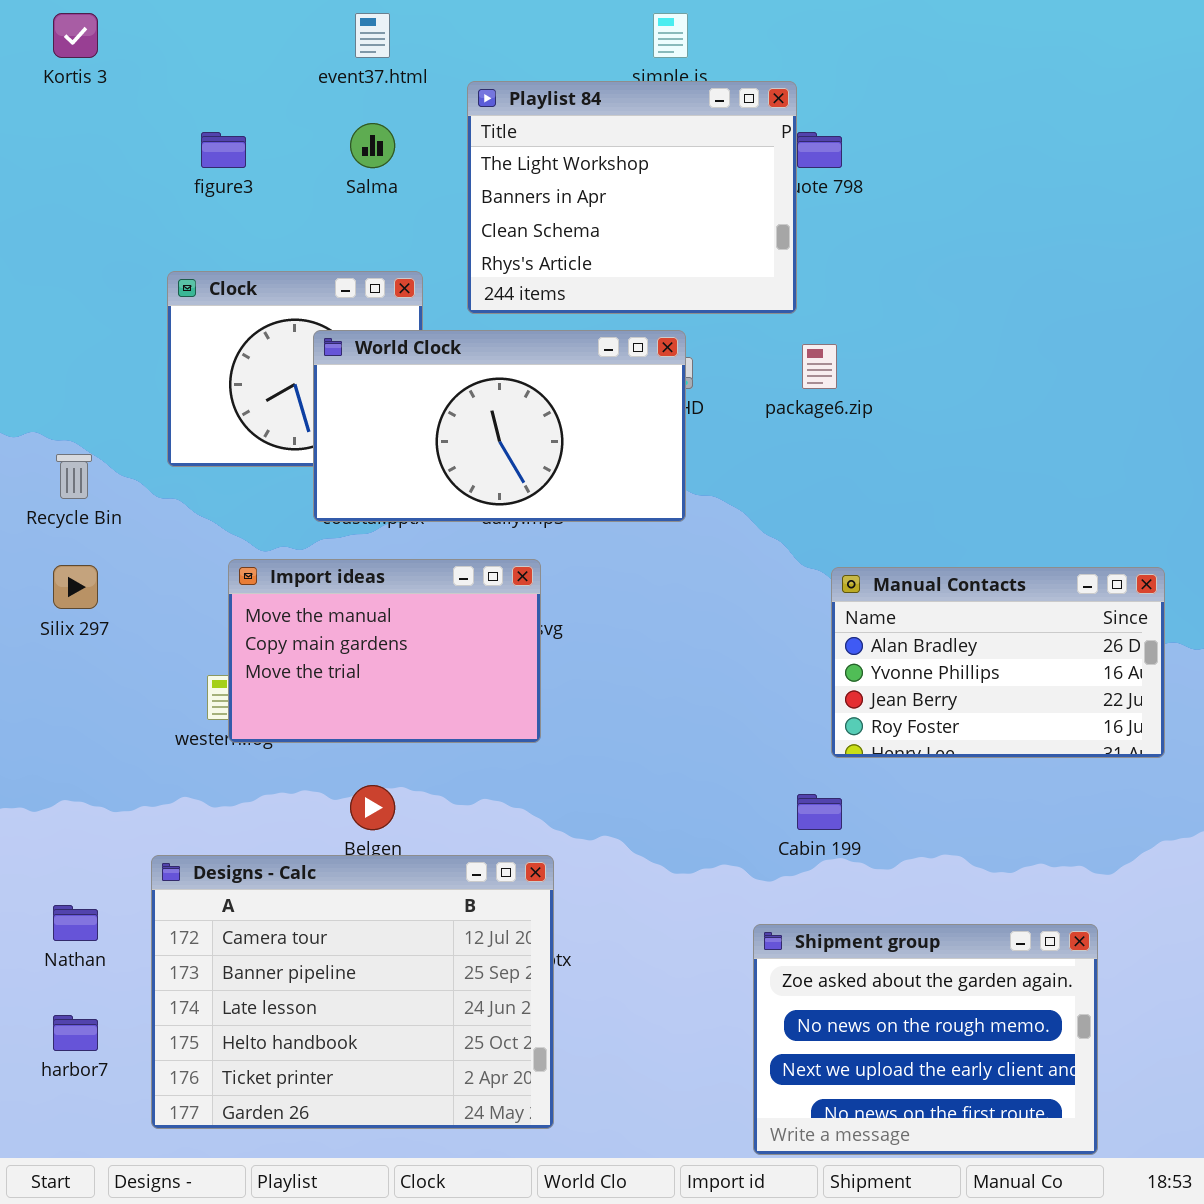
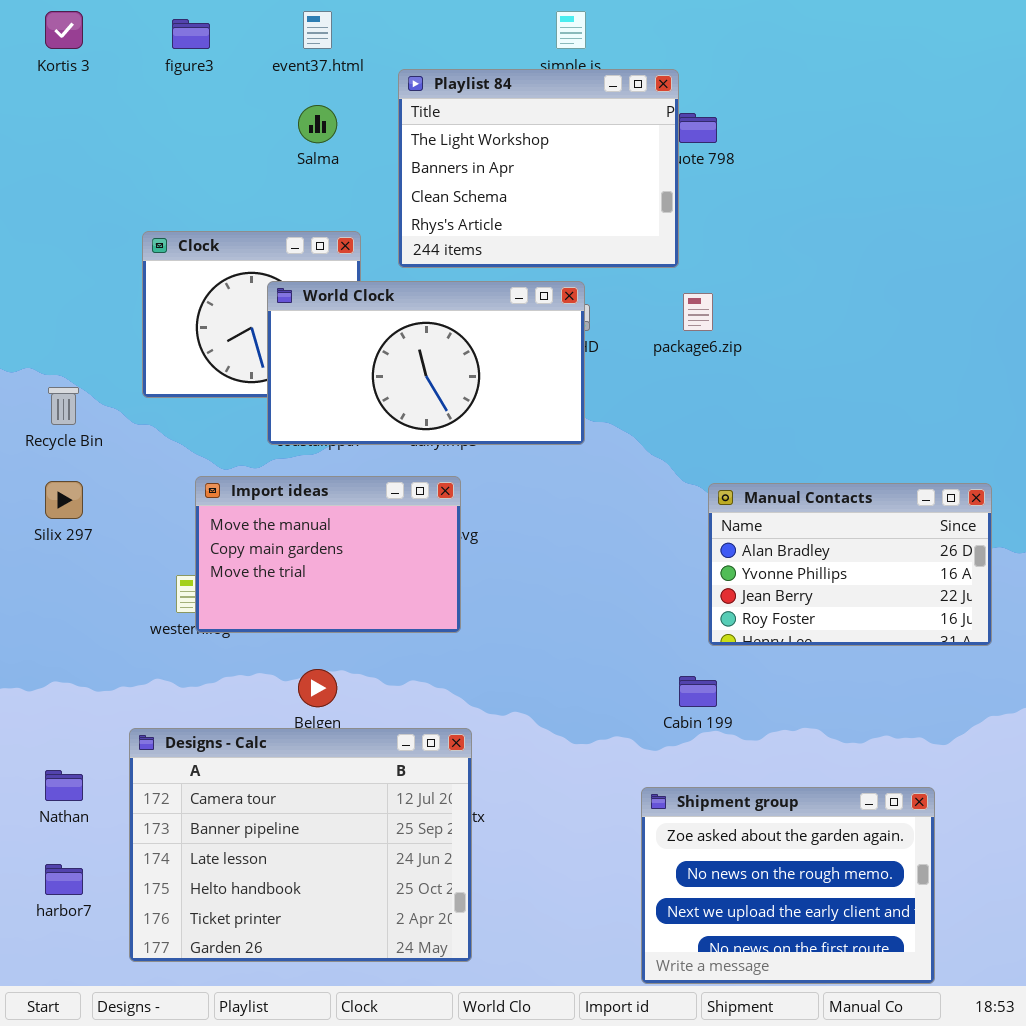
figure3: [201,132,246,168] -> [172,19,210,49], moved

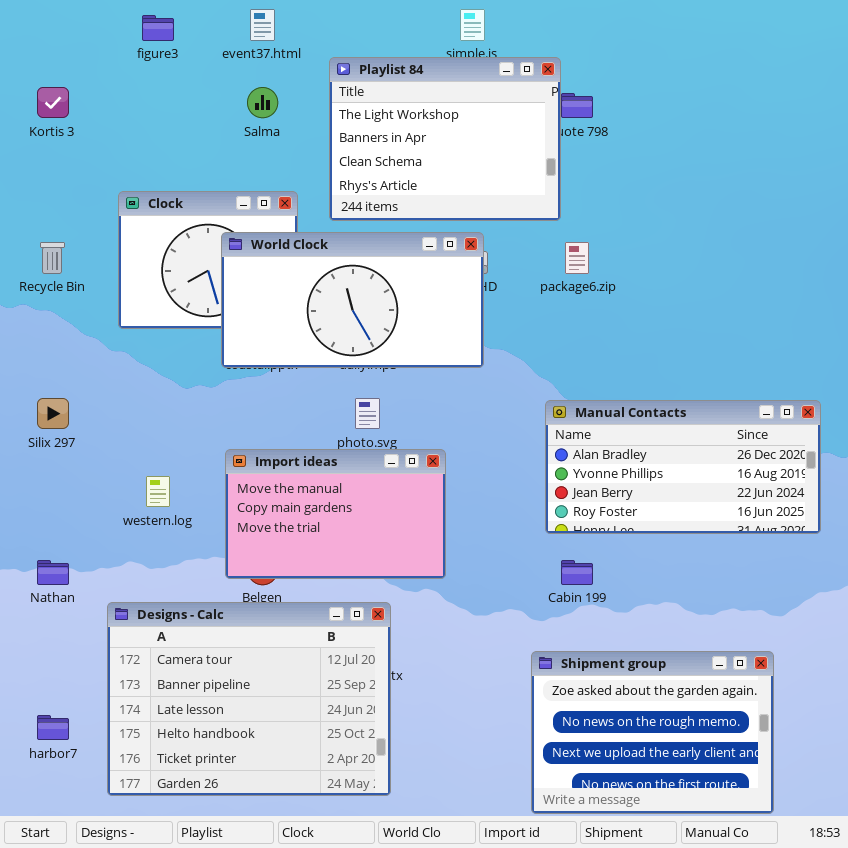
Kortis 3: [45,11,83,49] -> [37,87,69,118], moved
Recycle Bin: [48,387,79,425] -> [40,242,65,274], moved
Import ideas: [195,476,461,633] -> [225,449,446,579], moved
Manual Contacts: [708,483,992,646] -> [545,400,821,534], resized
Nathan: [45,770,83,801] -> [37,560,69,585], moved

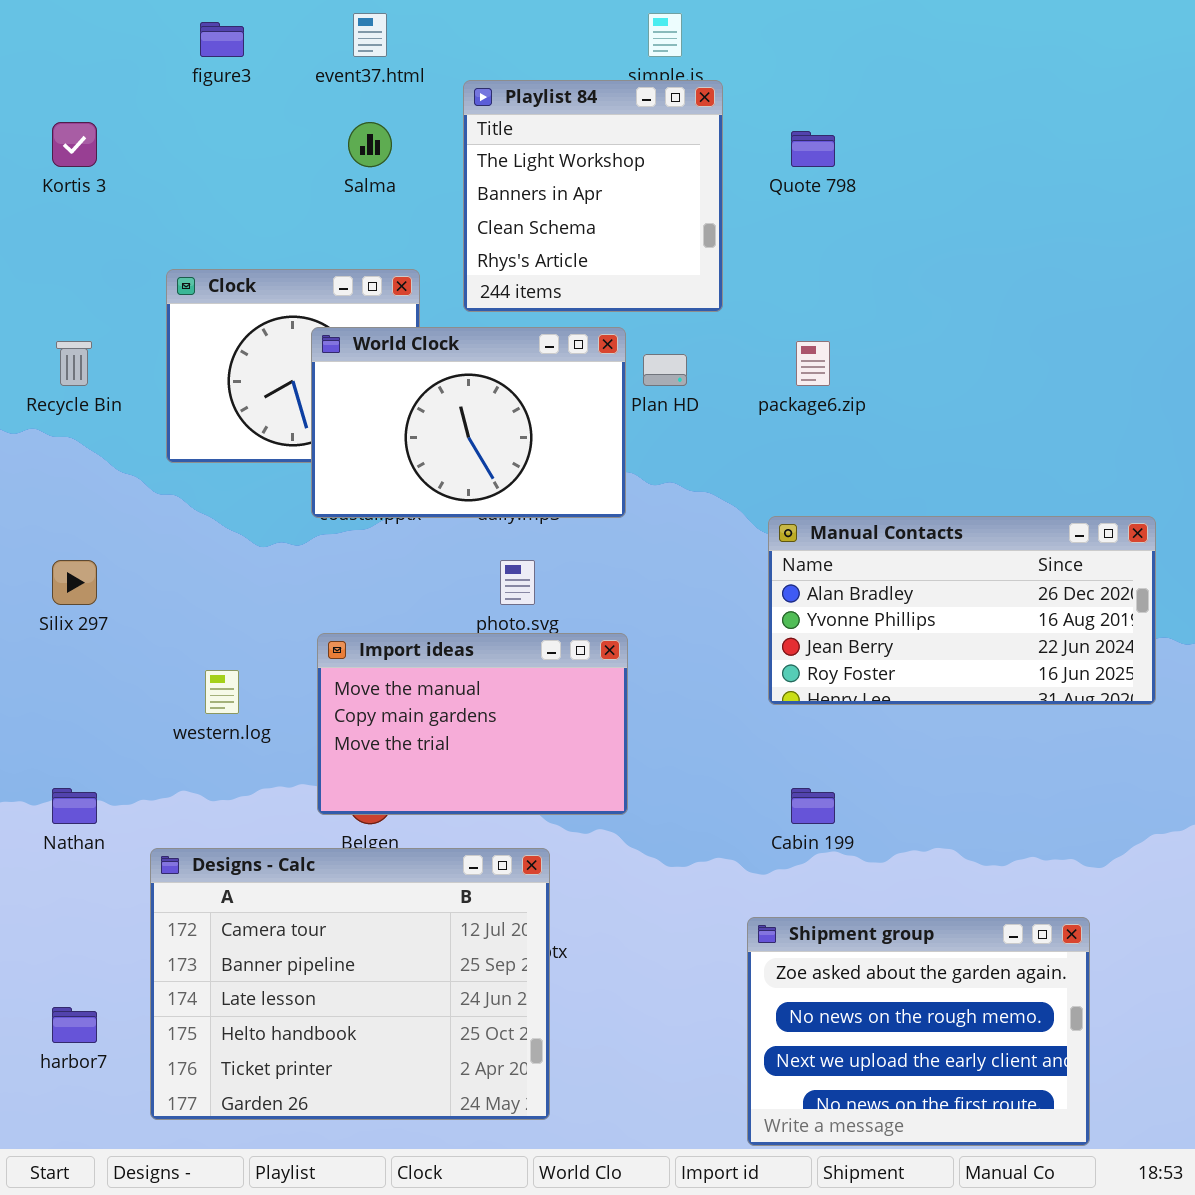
Playlist 84: [329,57,561,221] -> [463,80,723,312], resized
World Clock: [221,232,484,368] -> [311,327,626,518], resized
Manual Contacts: [545,400,821,534] -> [768,516,1156,705], moved

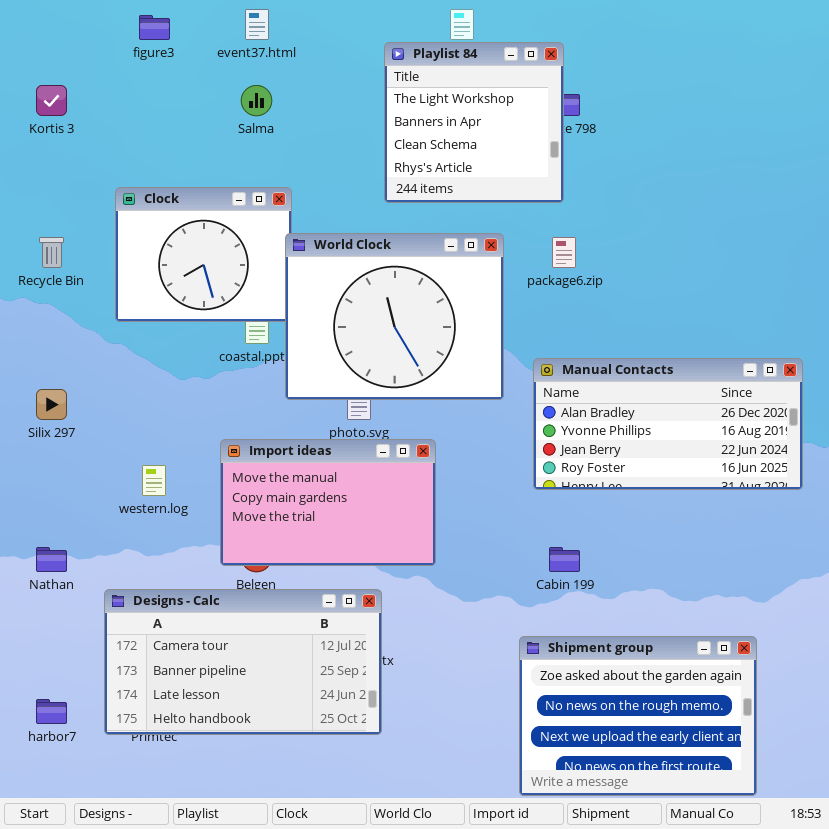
Playlist 84: [463,80,723,312] -> [384,42,564,203], moved
World Clock: [311,327,626,518] -> [285,233,504,400], moved, resized
Designs - Calc: [150,848,550,1120] -> [104,589,382,735], resized

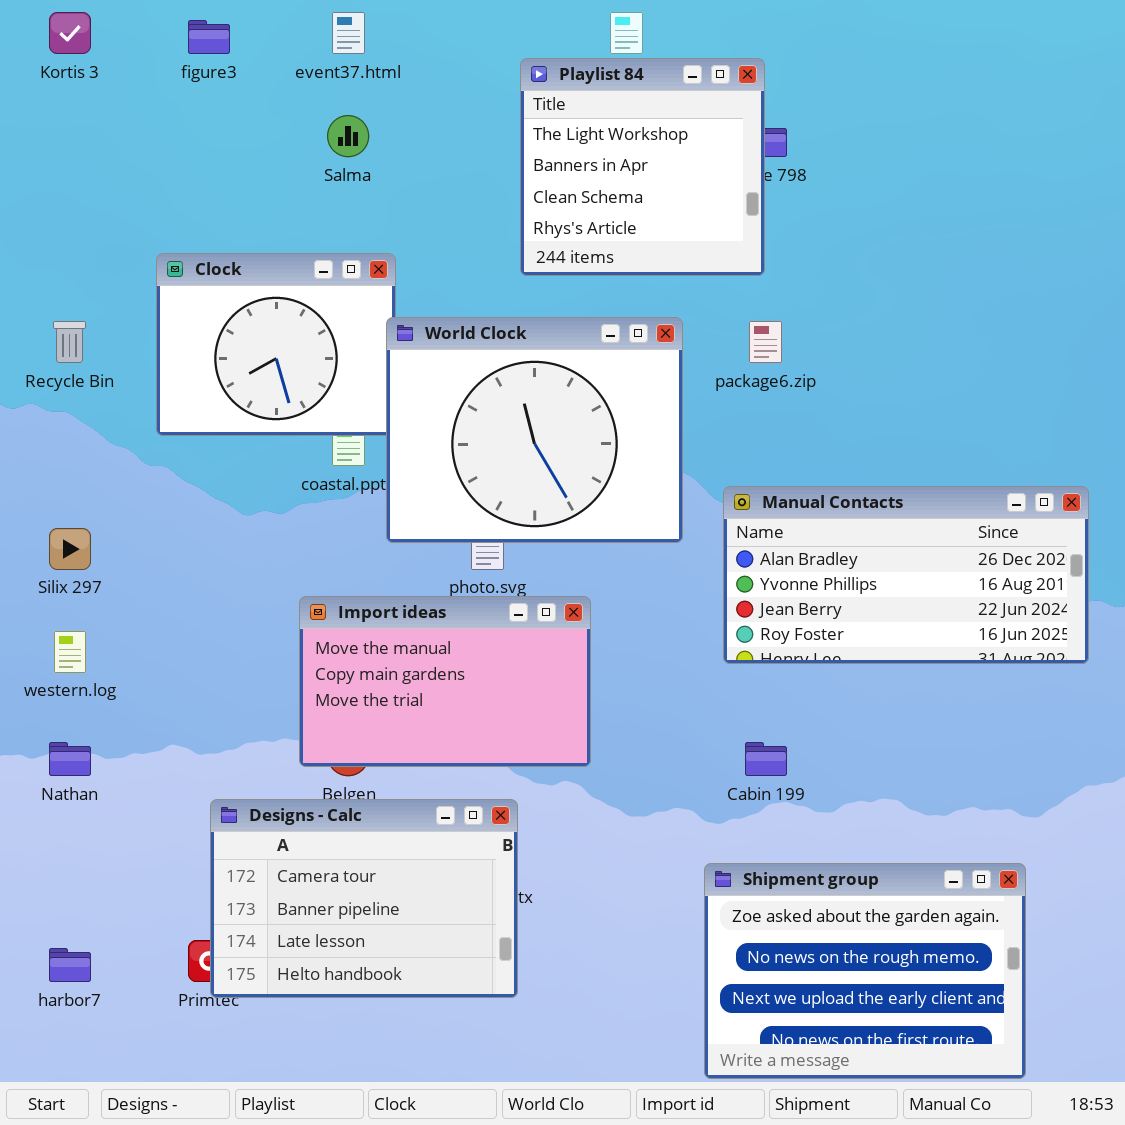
Kortis 3: [36,85,67,116] -> [49,12,91,54], moved
western.log: [142,465,166,496] -> [54,631,86,673], moved
Designs - Calc: [104,589,382,735] -> [210,799,518,998], resized

